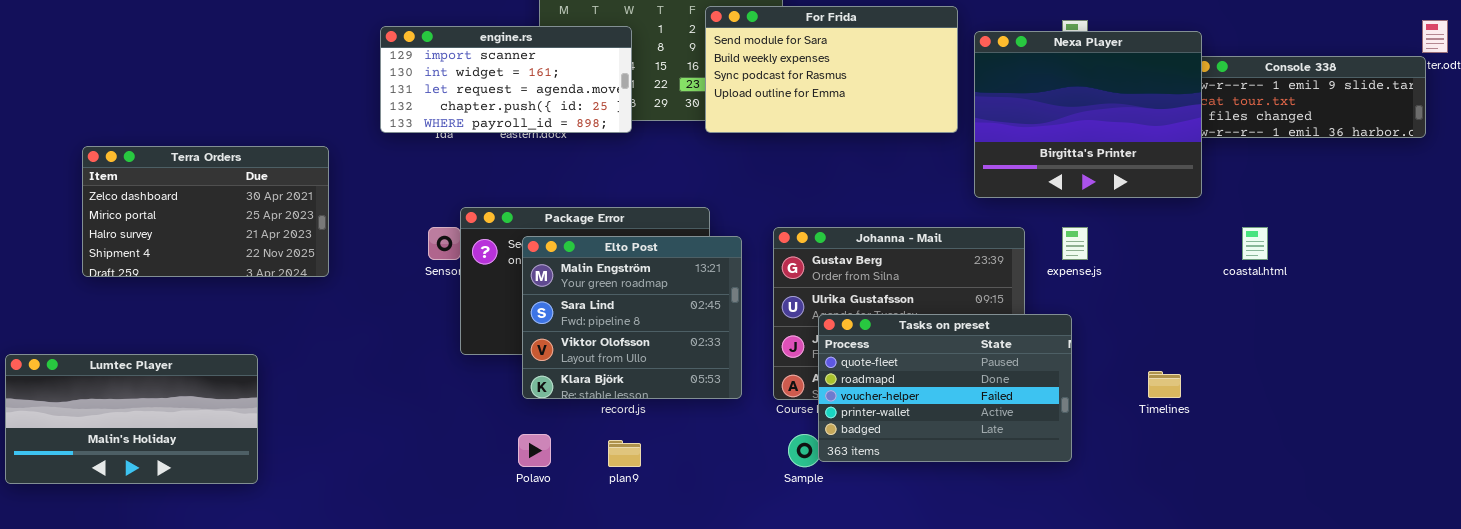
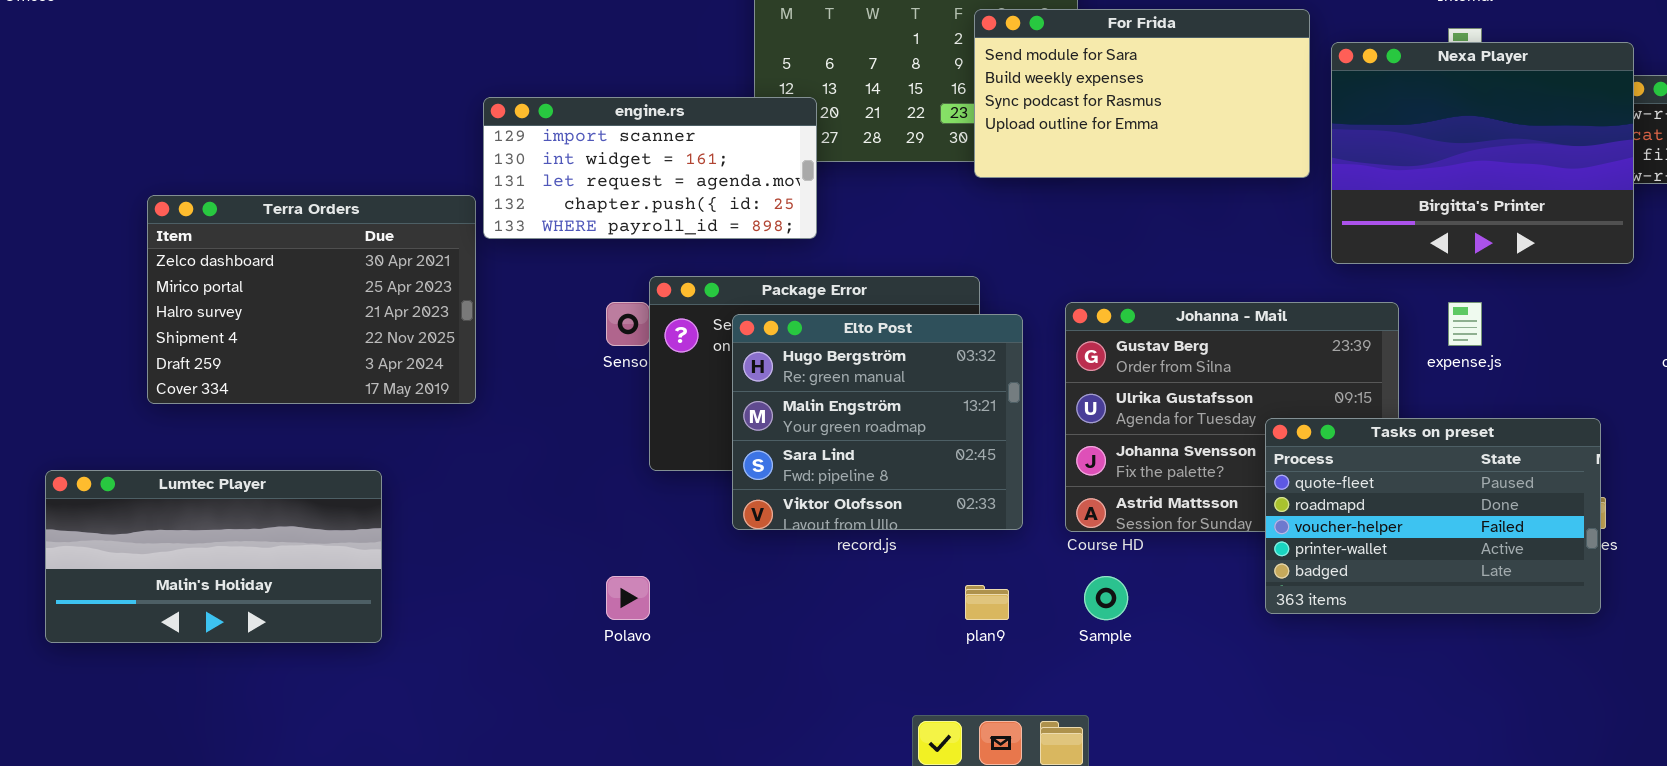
engine.rs: [380,26,632,133] -> [483,97,817,239], moved
Terra Orders: [82,146,329,277] -> [147,195,476,404], resized
Elto Post: [522,236,742,399] -> [732,314,1023,530], scrolled up 1 row
Tasks on preset: [818,314,1072,462] -> [1265,418,1601,614], moved
Polavo: [518,434,551,467] -> [606,576,650,620], moved
plan9: [608,440,641,467] -> [965,585,1009,620], moved

